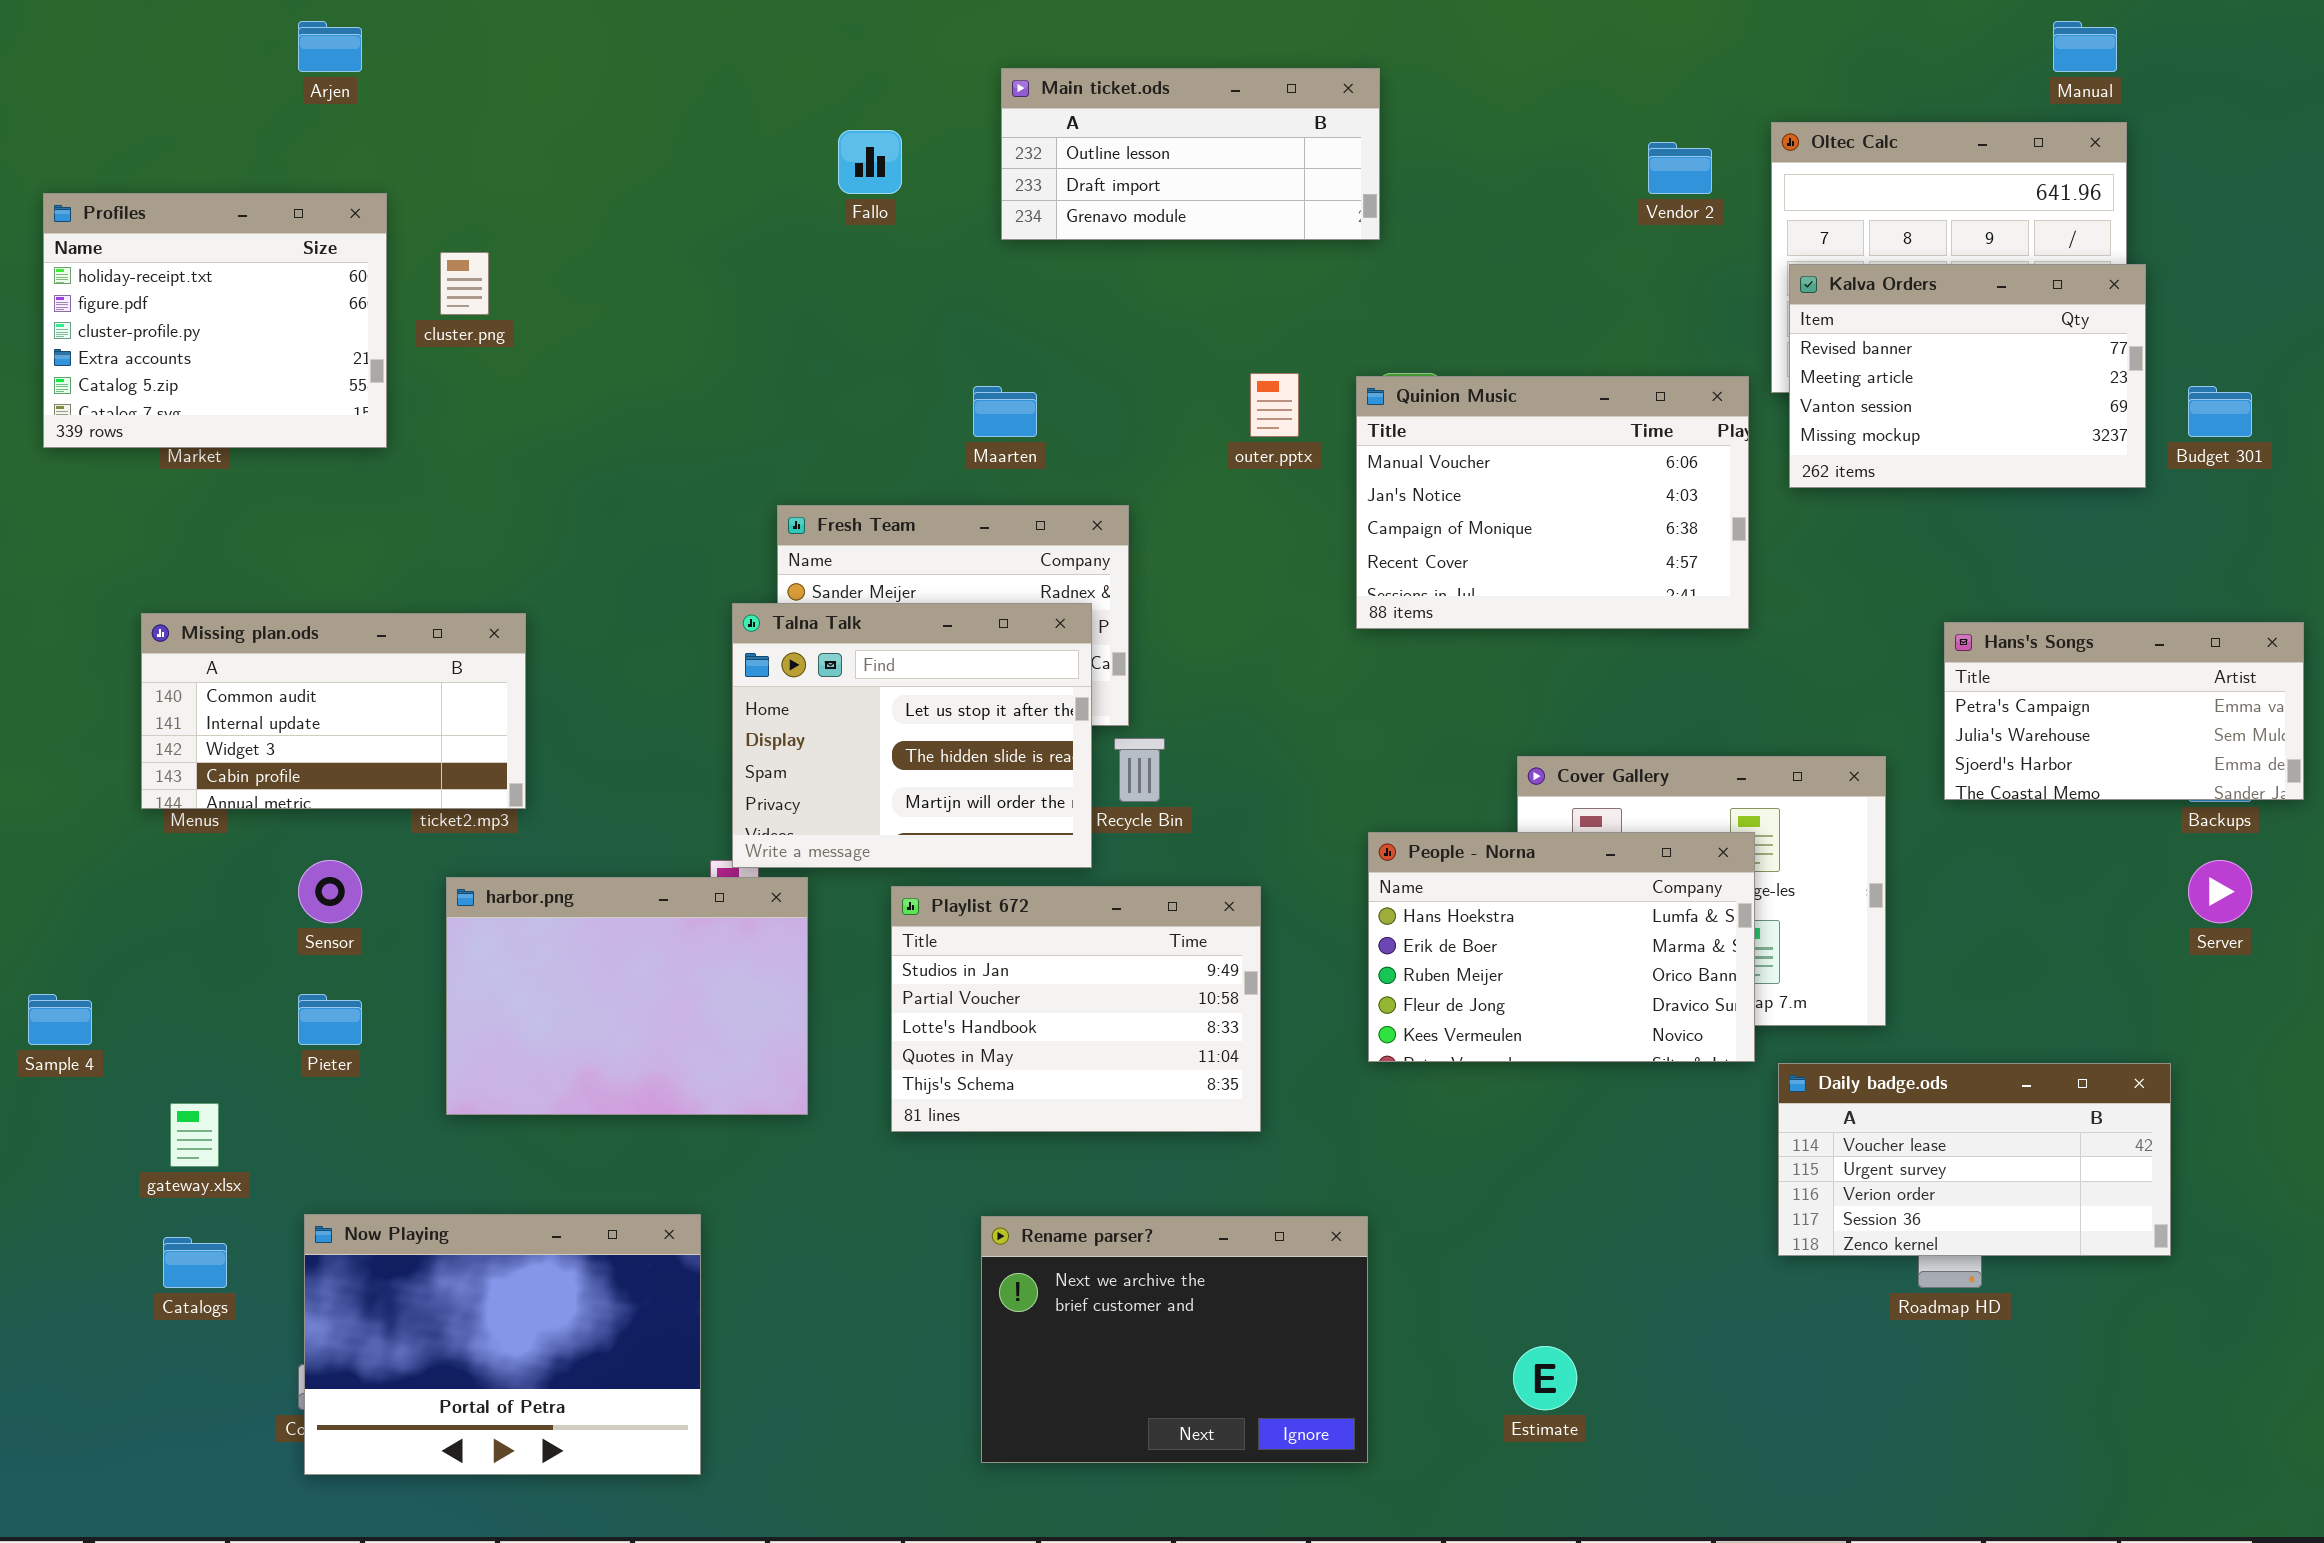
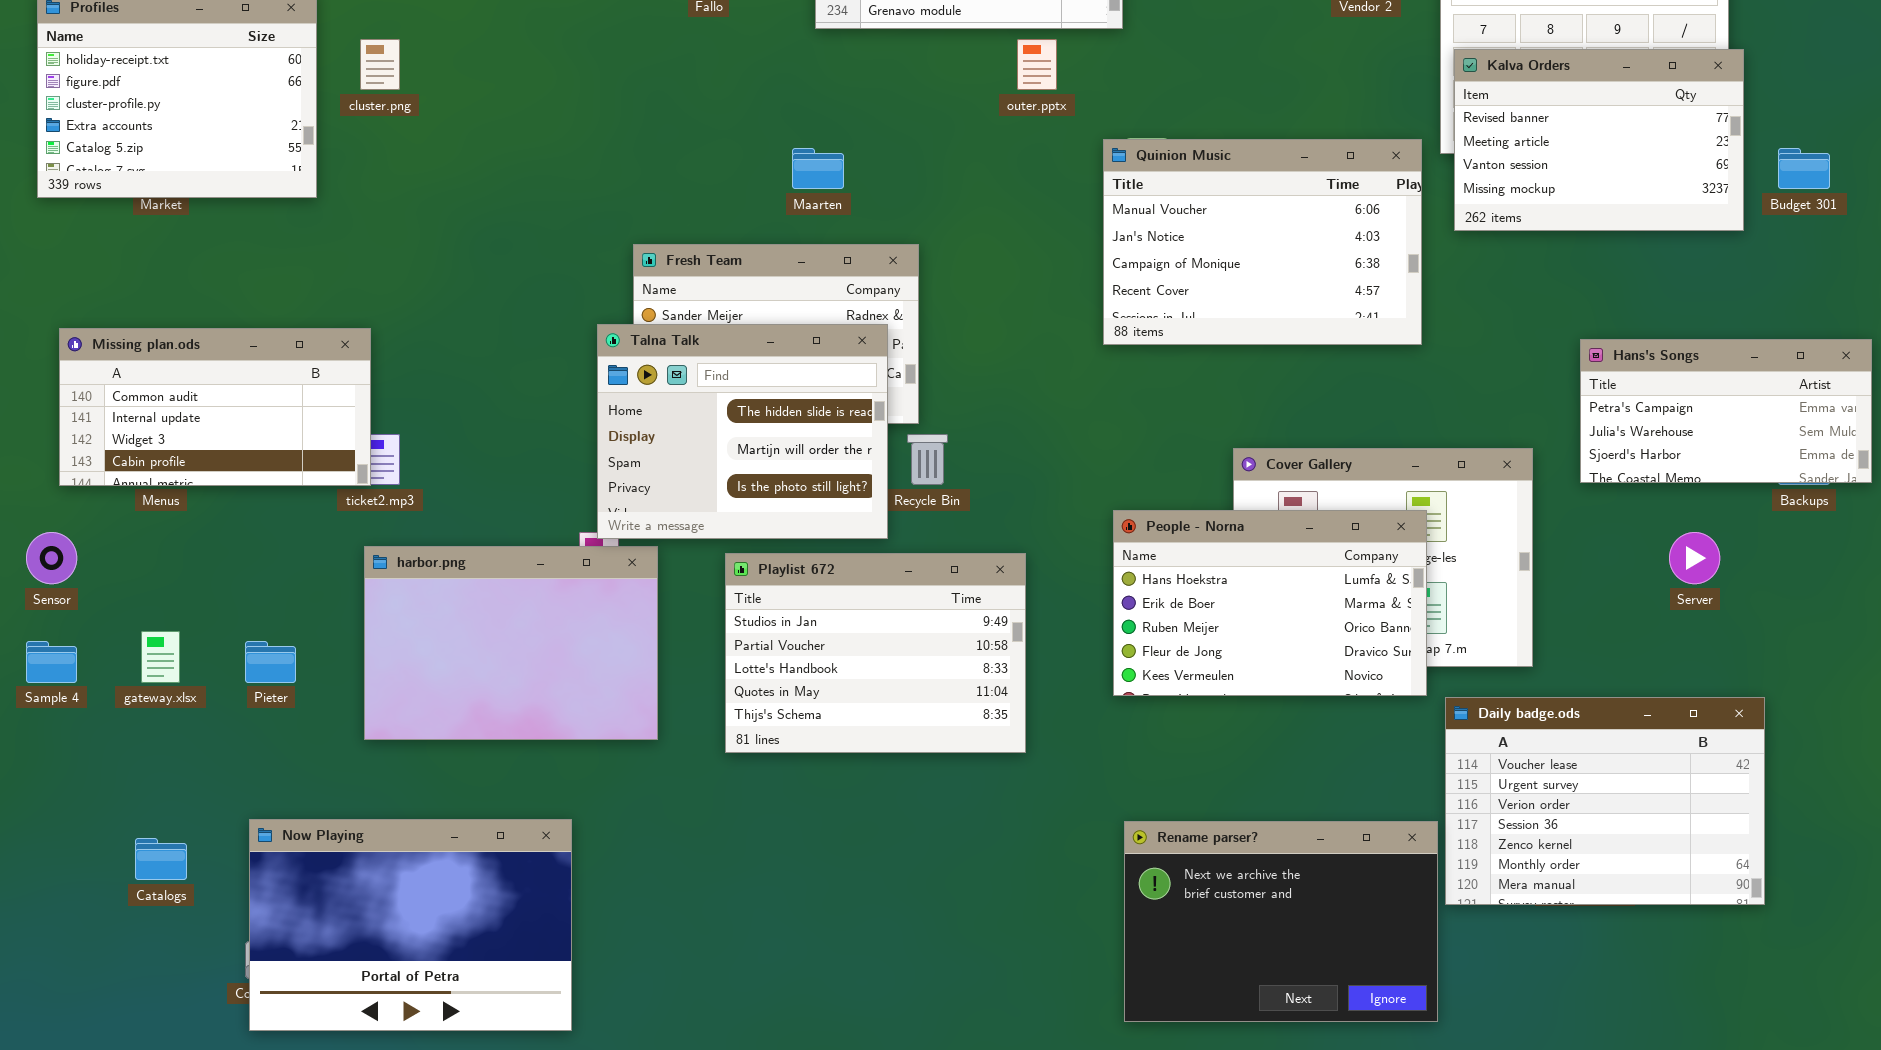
outer.pptx: [1250,373,1299,437] -> [1017,39,1057,90], moved
Talna Talk: [732,603,1092,868] -> [597,324,888,539], scrolled down 1 row
Missing plan.ods: [141,613,526,809] -> [59,328,371,486], moved
Sensor: [298,860,362,923] -> [26,532,77,584], moved
Server: [2188,860,2252,923] -> [1669,532,1720,584], moved
Daily badge.ods: [1778,1063,2171,1256] -> [1445,697,1765,905], resized
gateway.xlsx: [170,1103,219,1167] -> [141,631,180,683], moved
Rename parser?: [981,1216,1368,1463] -> [1124,821,1438,1022], moved

